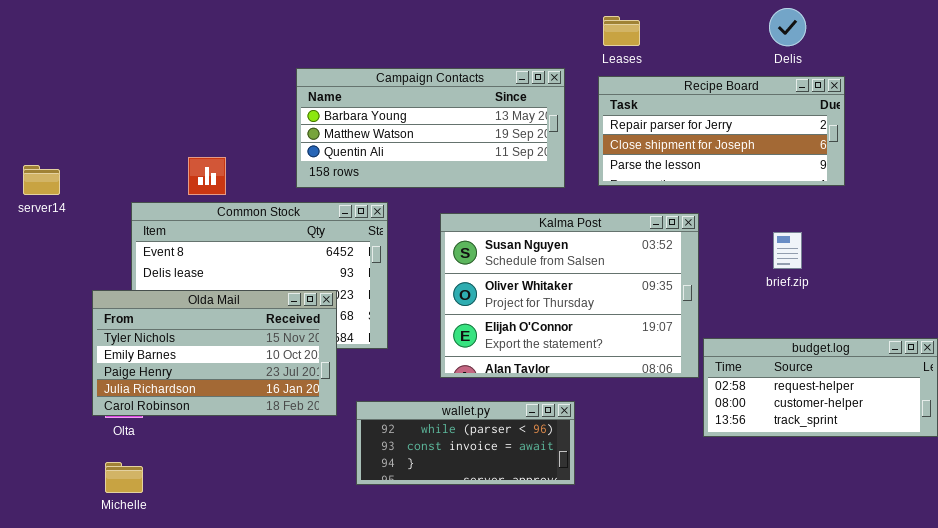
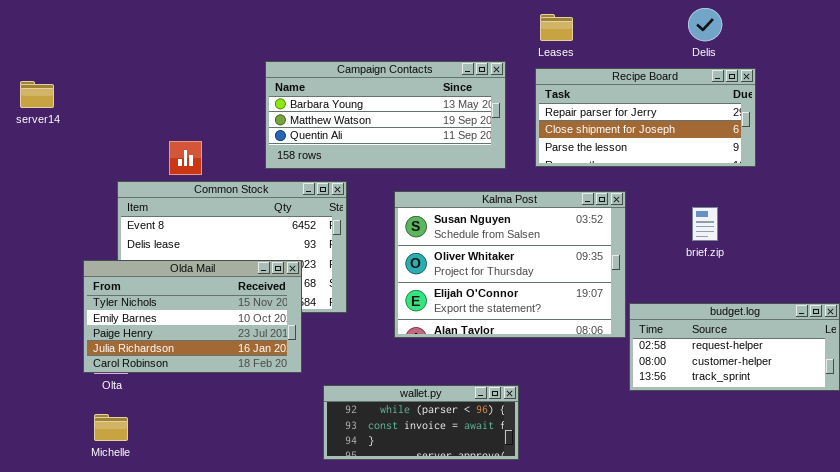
server14: [23,165,60,195] -> [20,81,54,108], moved
wallet.py: [356,401,575,485] -> [323,385,519,460], moved

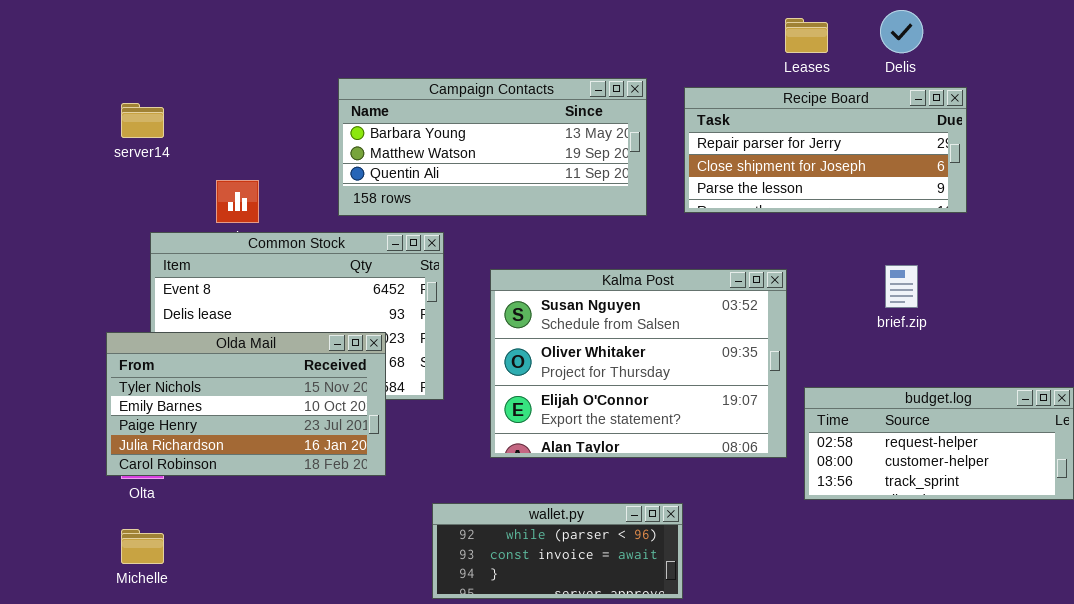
Leases: [540,14,573,41] -> [785,18,828,53], moved
server14: [20,81,54,108] -> [121,103,164,138], moved
Kalma Post: [394,191,626,338] -> [490,269,787,458], moved
wallet.py: [323,385,519,460] -> [432,503,683,599], moved

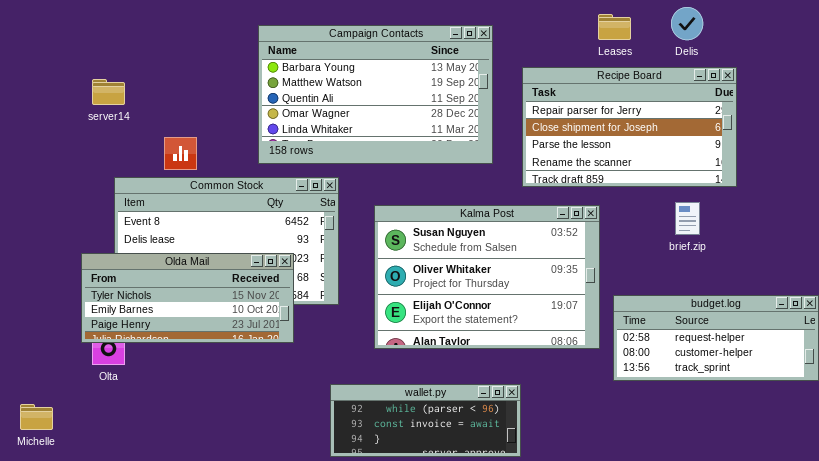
Campaign Contacts: [338,78,647,216] -> [258,25,493,164], resized
Recipe Board: [684,87,967,213] -> [522,67,737,187], resized
Olda Mail: [106,332,386,476] -> [81,253,294,343], resized
Michelle: [121,529,164,564] -> [20,404,53,430], moved

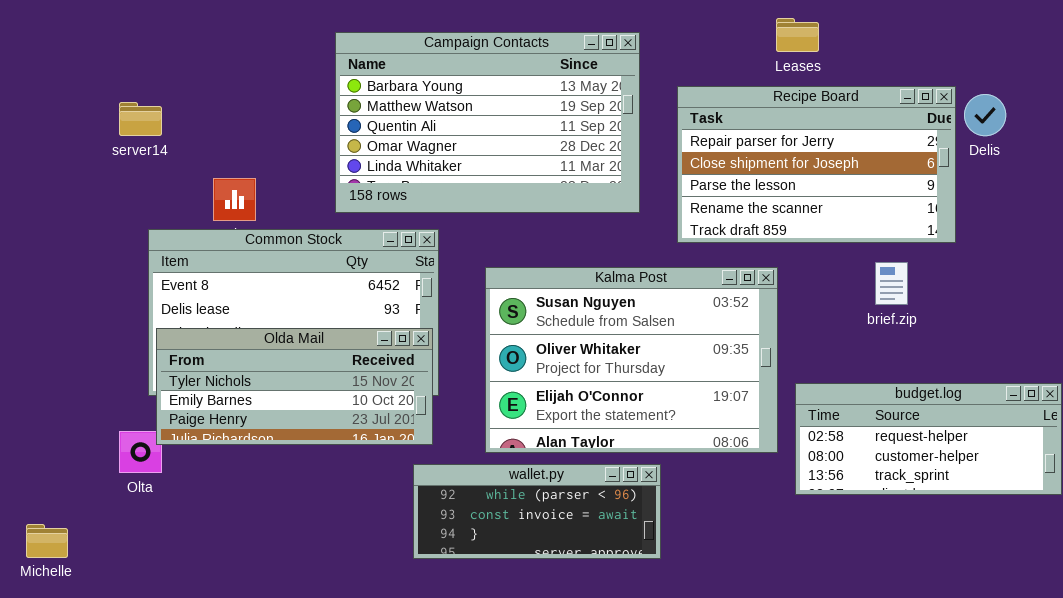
Delis: [671,7,703,40] -> [964,94,1006,136], moved
Olda Mail: [81,253,294,343] -> [156,328,433,445], moved
wallet.py: [330,384,521,457] -> [413,464,661,559], moved

